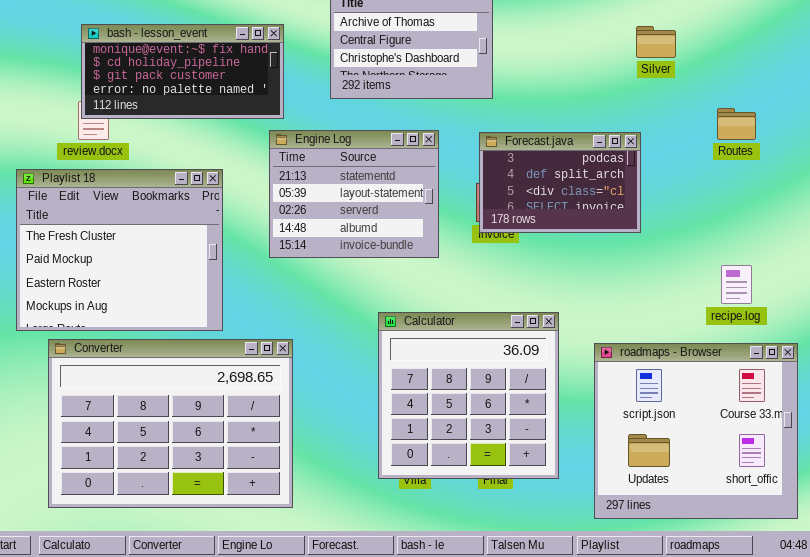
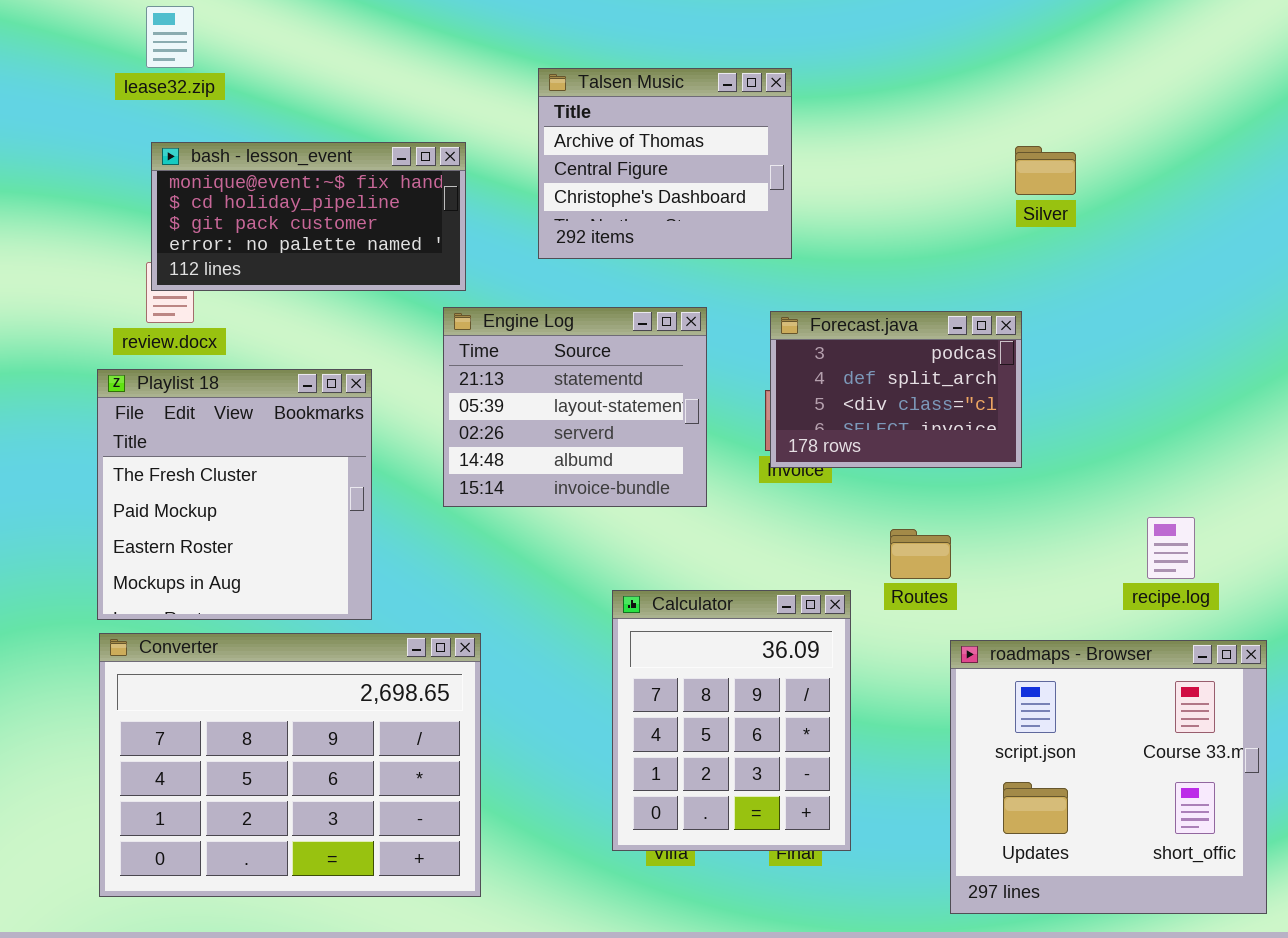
Routes: [717,108,756,140] -> [890,529,951,579], moved
Playlist 18: [16,169,223,331] -> [97,369,372,620], resized
Calculator: [378,312,559,479] -> [612,590,851,851], resized

